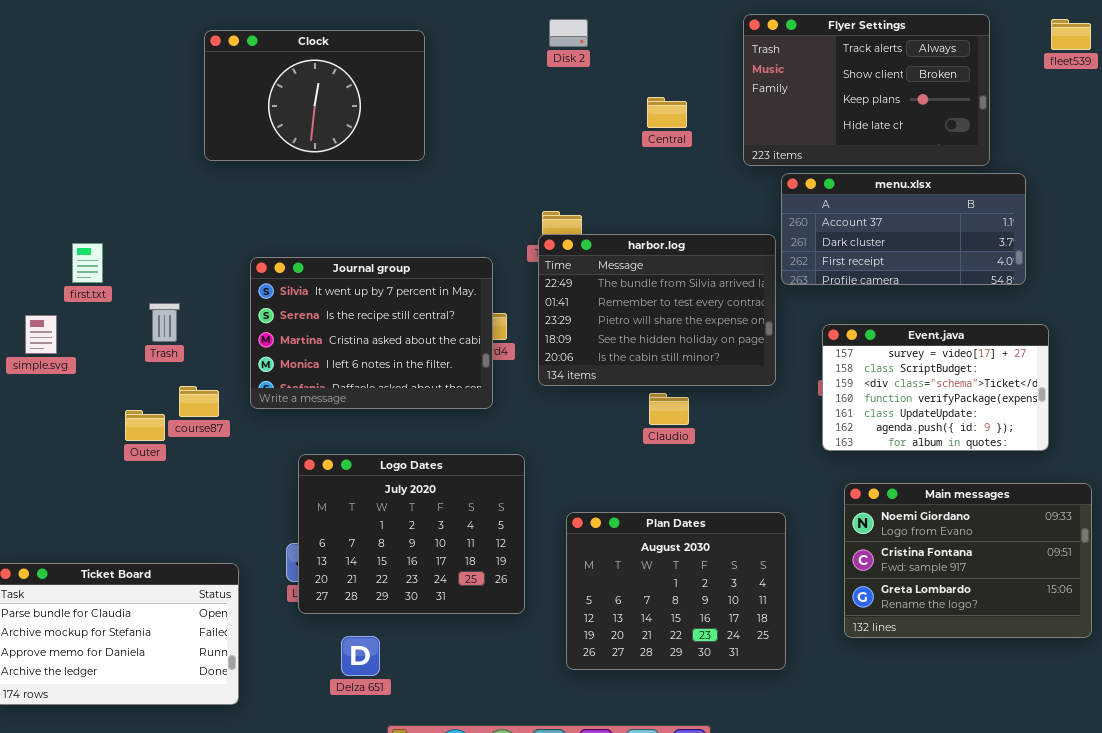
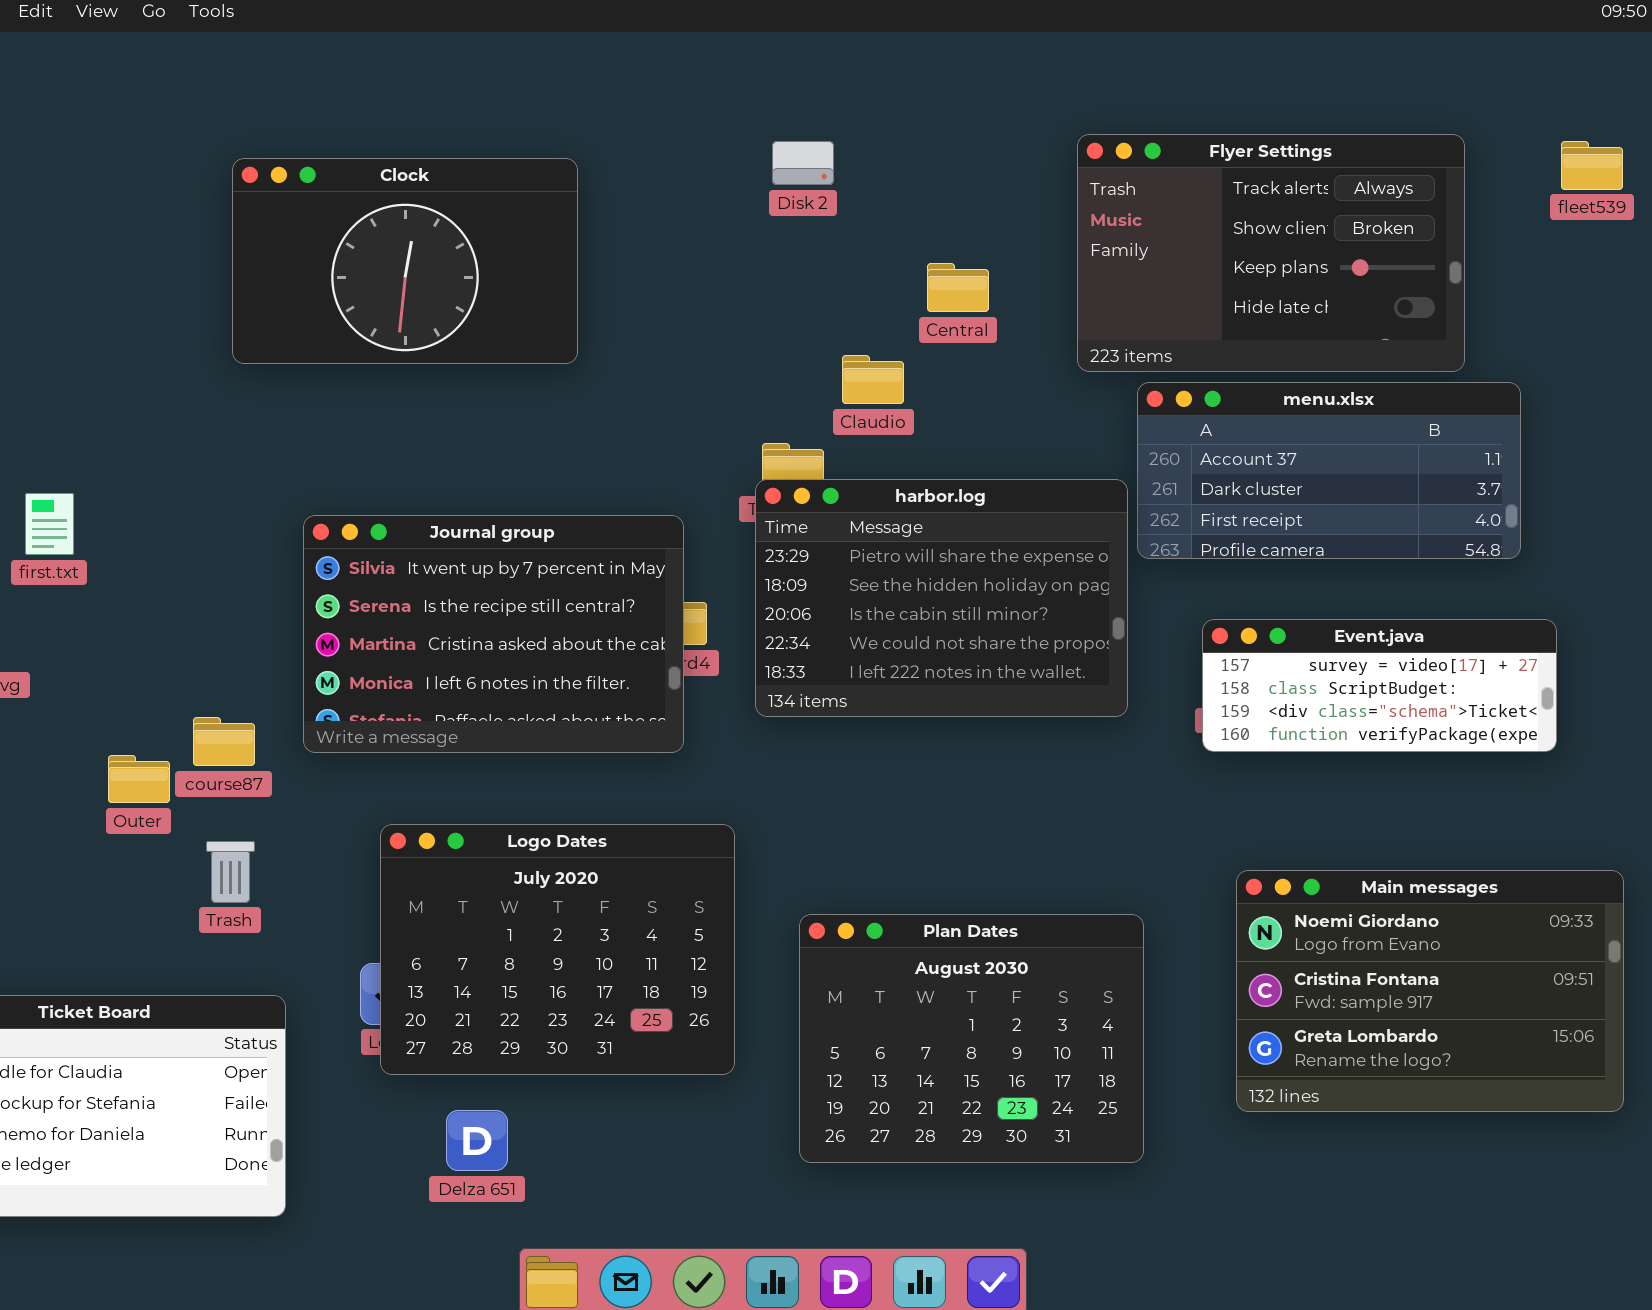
harbor.log: [538,234,776,386] -> [755,479,1128,717], scrolled down 2 rows
Trash: [149,303,180,342] -> [206,841,255,903], moved
Event.java: [822,324,1049,451] -> [1202,619,1557,752], resized
Claudio: [649,393,689,425] -> [842,355,904,404], moved

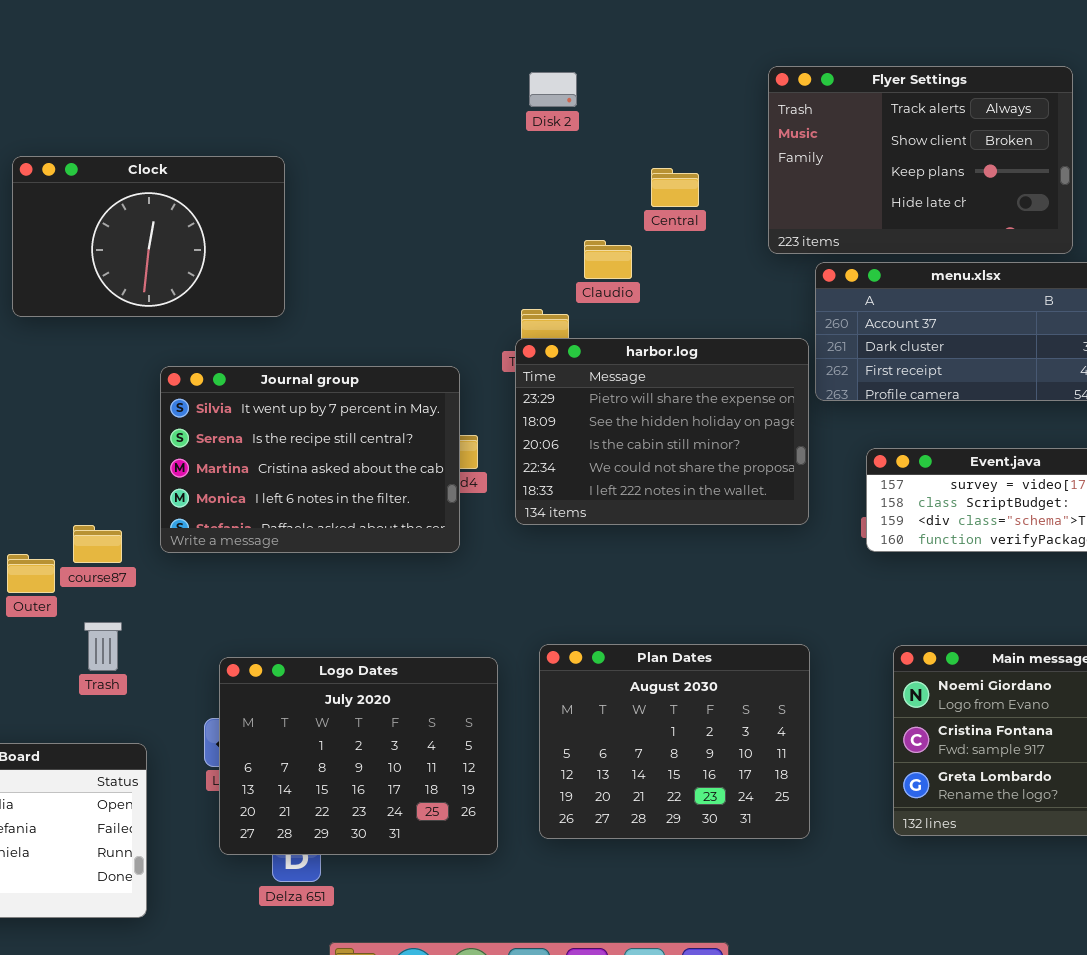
Clock: [232,158,578,364] -> [12,156,285,317], moved
Logo Dates: [380,824,735,1075] -> [219,657,498,855], moved
Plan Dates: [799,914,1144,1163] -> [539,644,810,839], moved

